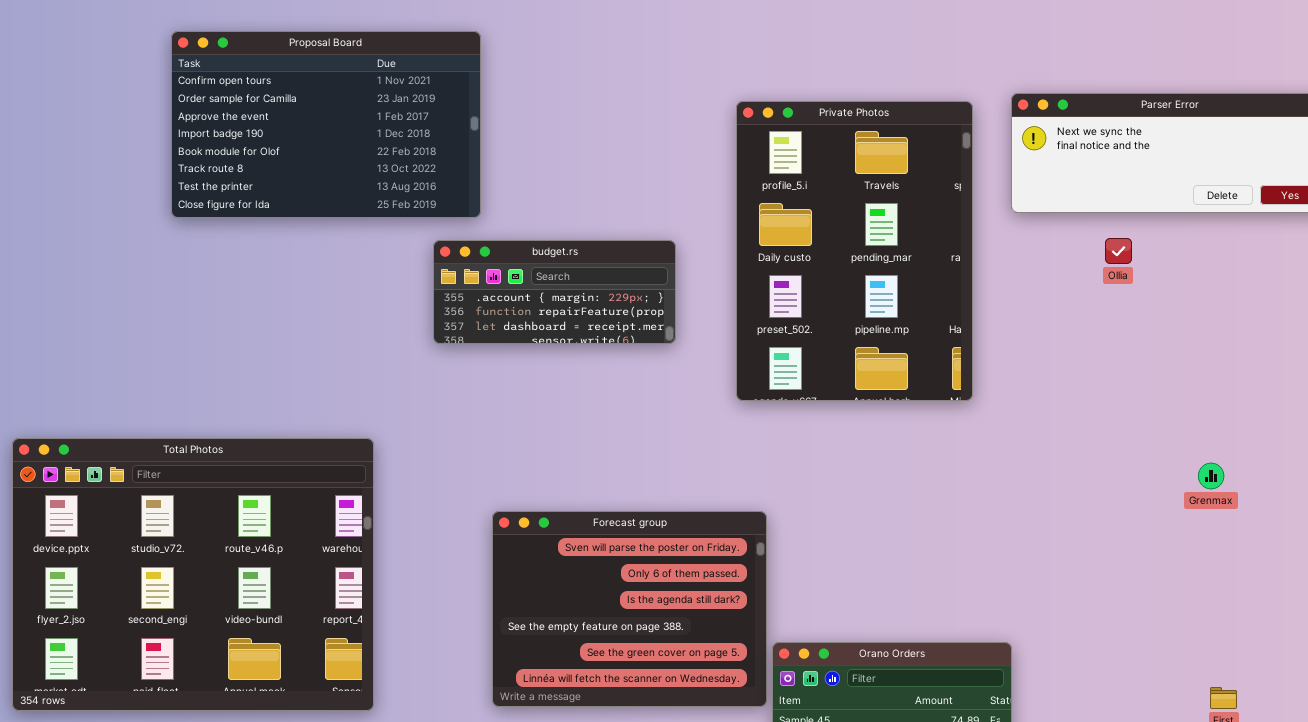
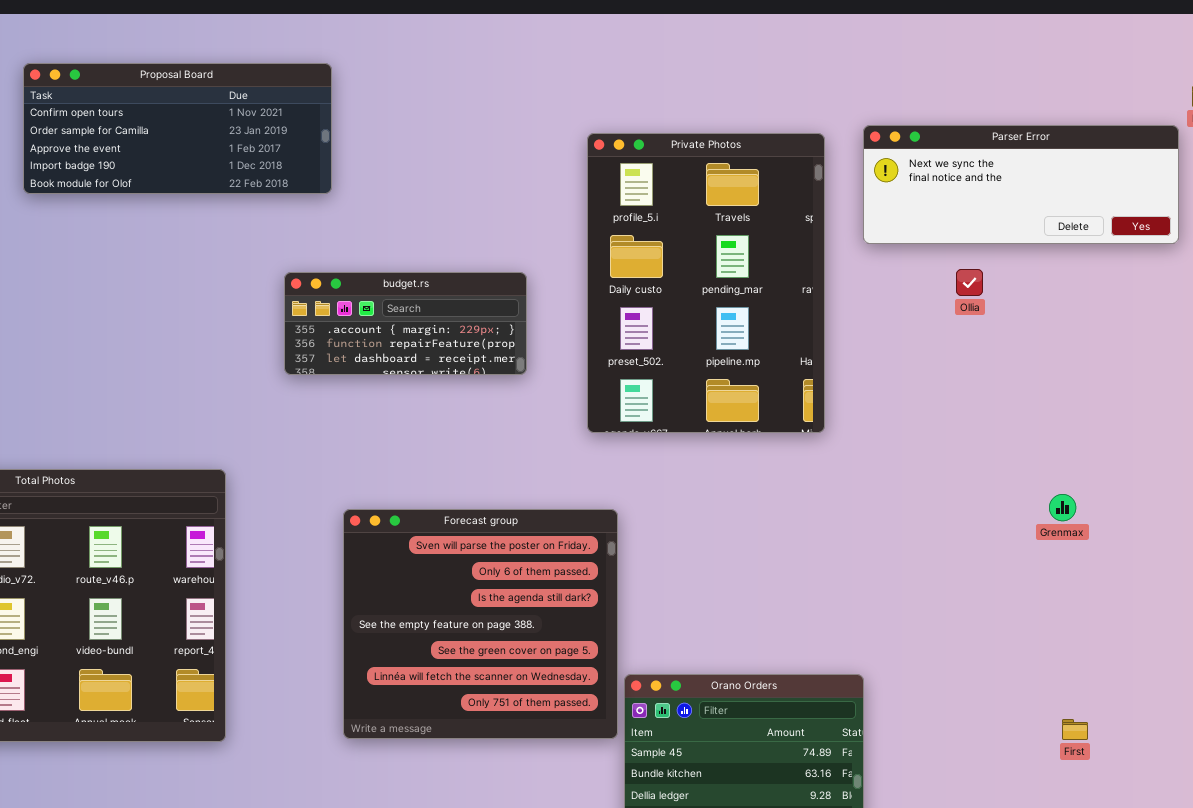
Proposal Board: [171,31,481,218] -> [23,63,332,194], resized
Forecast group: [492,511,767,707] -> [343,509,618,739], resized

